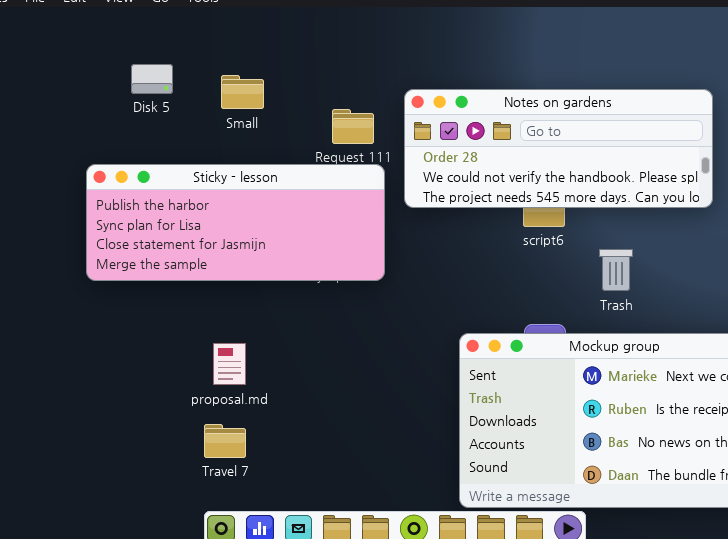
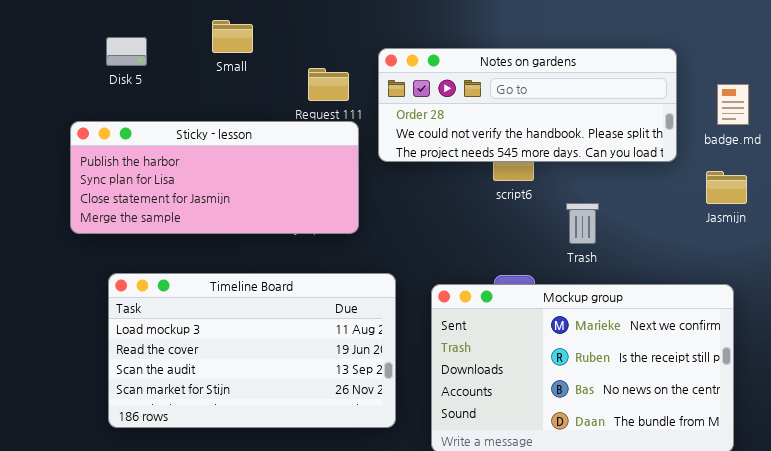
Disk 5: [131,64,173,94] -> [106,37,147,66], moved
Small: [221,75,264,109] -> [212,20,253,53], moved
Timeline Board: none -> [108,273,396,428], opened

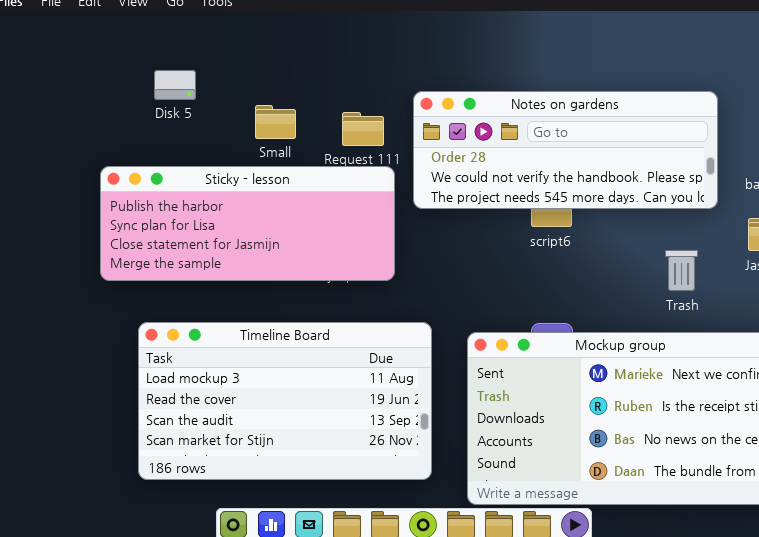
Small: [212,20,253,53] -> [255,105,296,139], moved
Disk 5: [106,37,147,66] -> [154,70,196,100], moved
Trash: [566,203,599,244] -> [665,250,698,291], moved

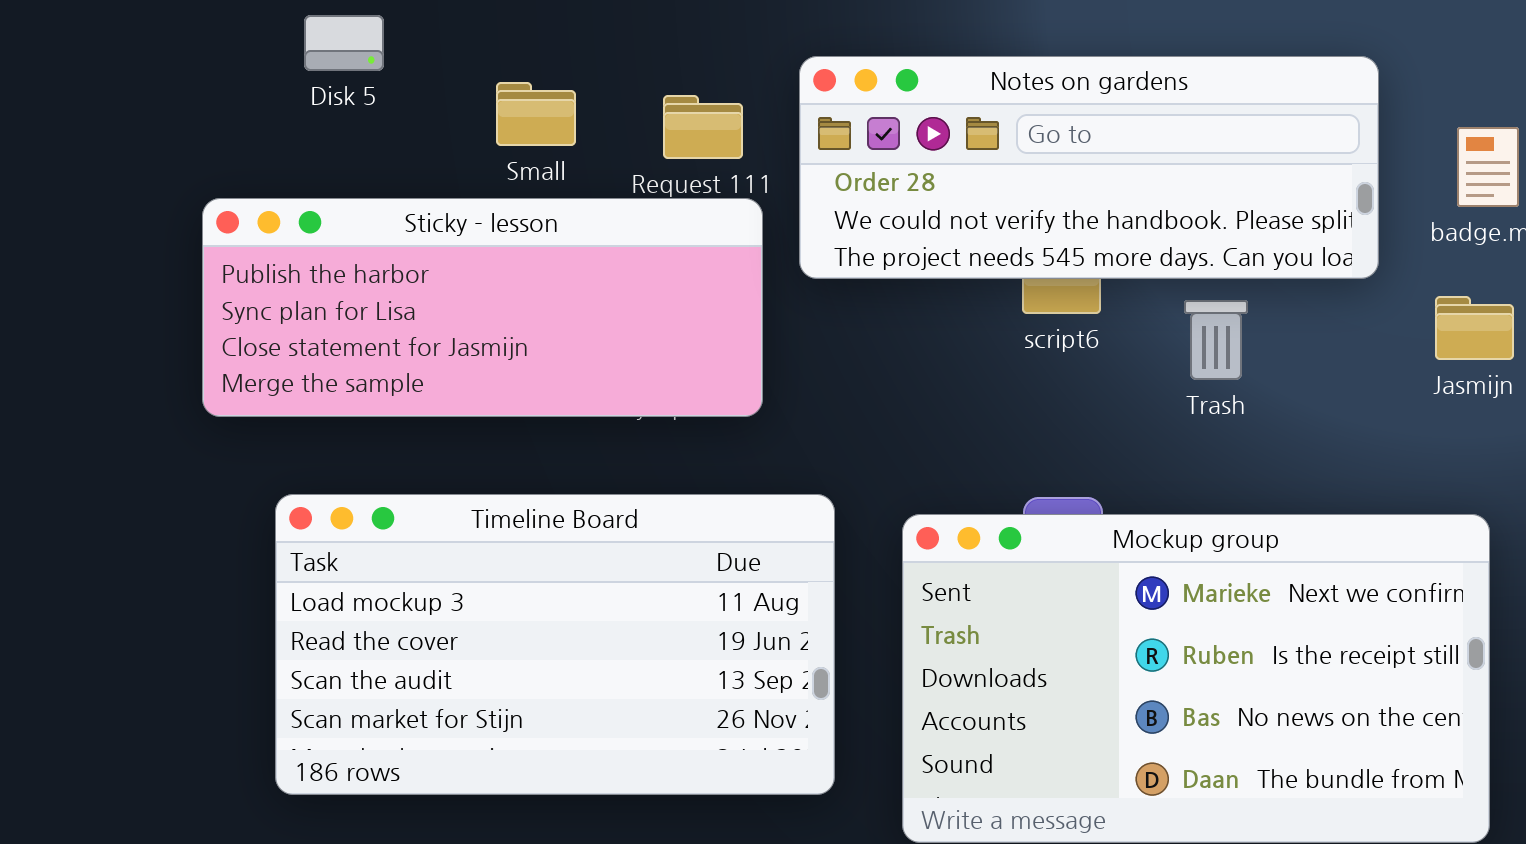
Trash: [665,250,698,291] -> [1184,300,1248,380], moved

